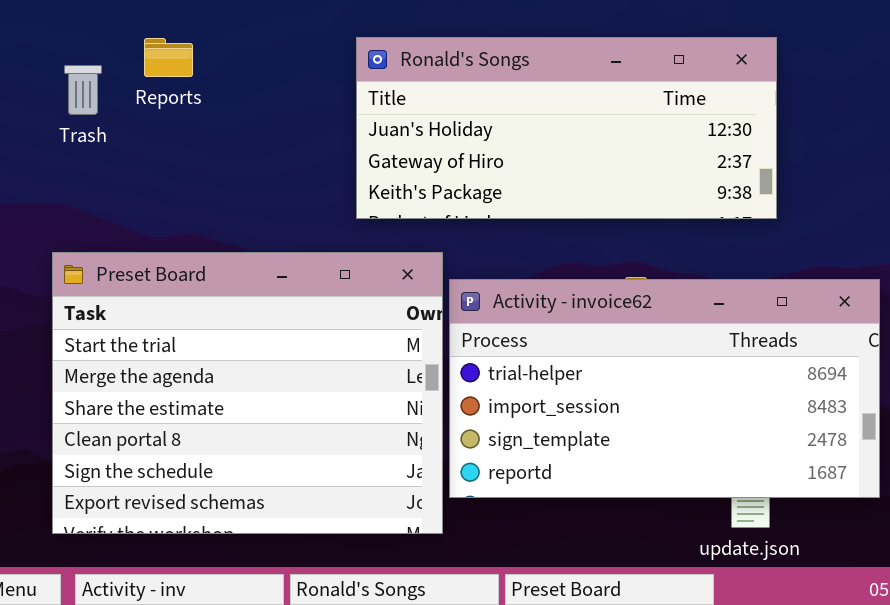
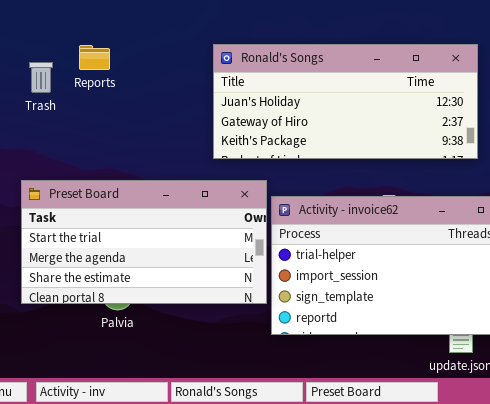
Preset Board: [52,252,443,534] -> [21,180,267,304], resized

